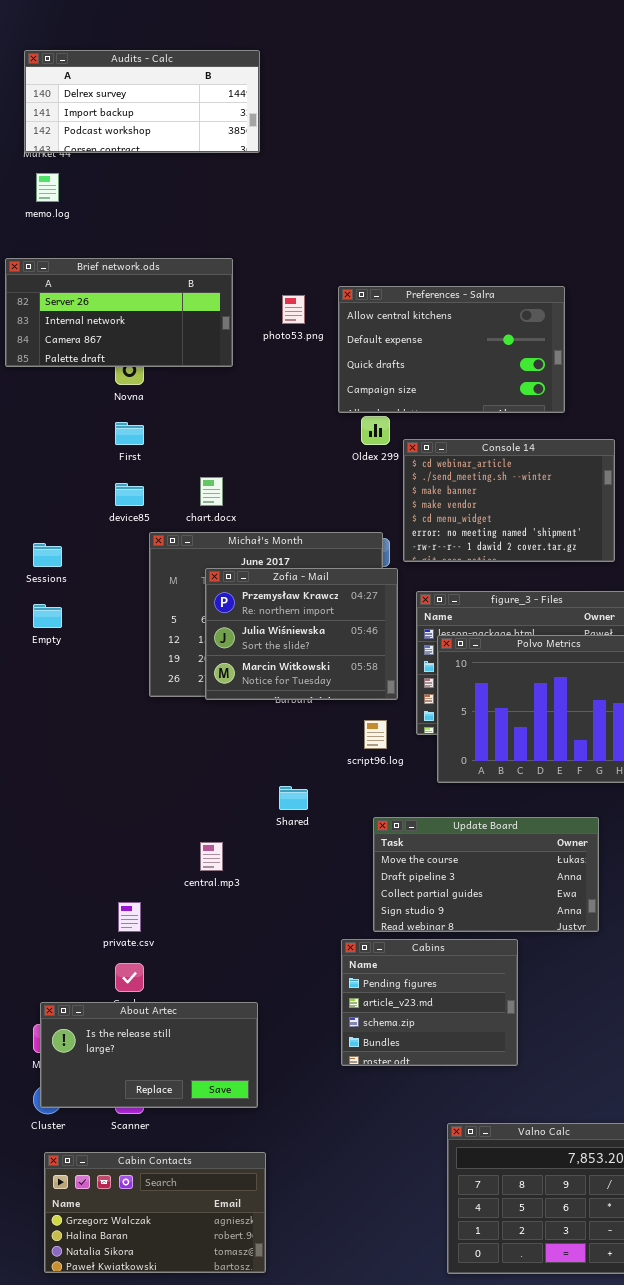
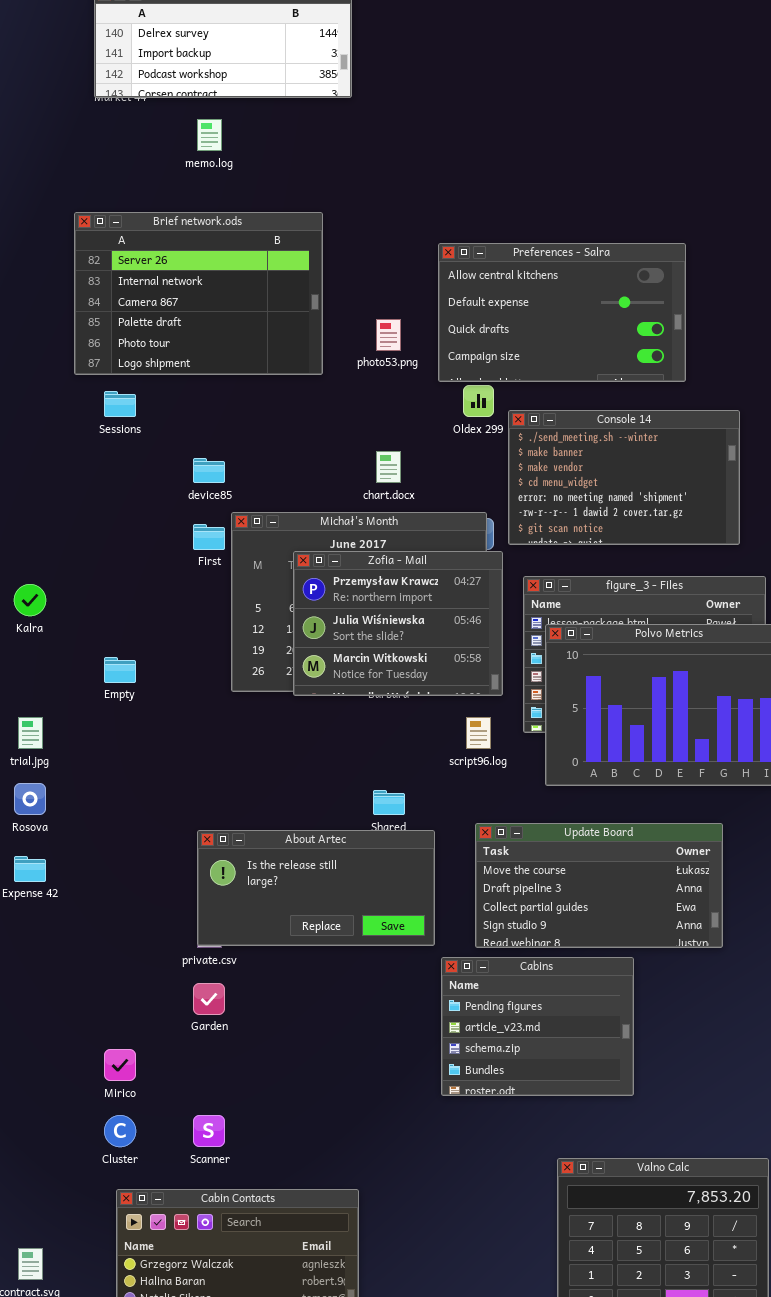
memo.log: [36,173,59,202] -> [197,119,222,151], moved
Brief network.ods: [5,258,233,367] -> [74,212,323,375], resized
photo53.png: [282,295,305,324] -> [376,319,401,351], moved
First: [115,422,144,445] -> [193,524,225,550], moved
Console 14: [403,439,615,562] -> [508,410,740,545], scrolled down 1 row
chart.docx: [200,477,223,506] -> [376,451,401,483], moved
Sessions: [33,543,62,567] -> [104,391,136,417], moved
Empty: [33,604,62,628] -> [104,657,136,683], moved
About Artec: [40,1002,258,1108] -> [197,830,435,946], moved

